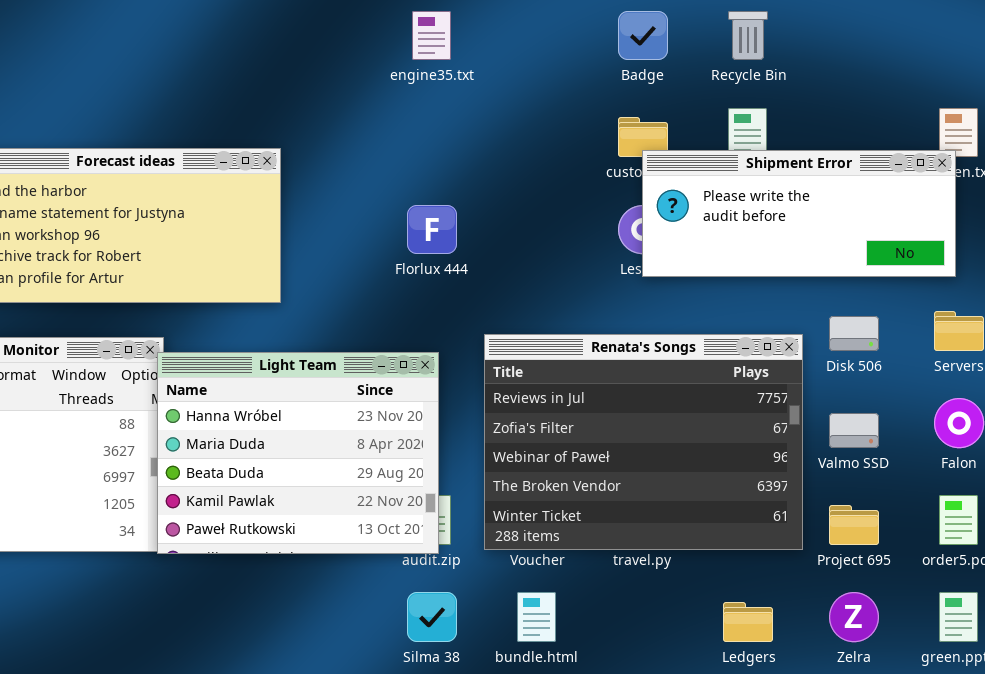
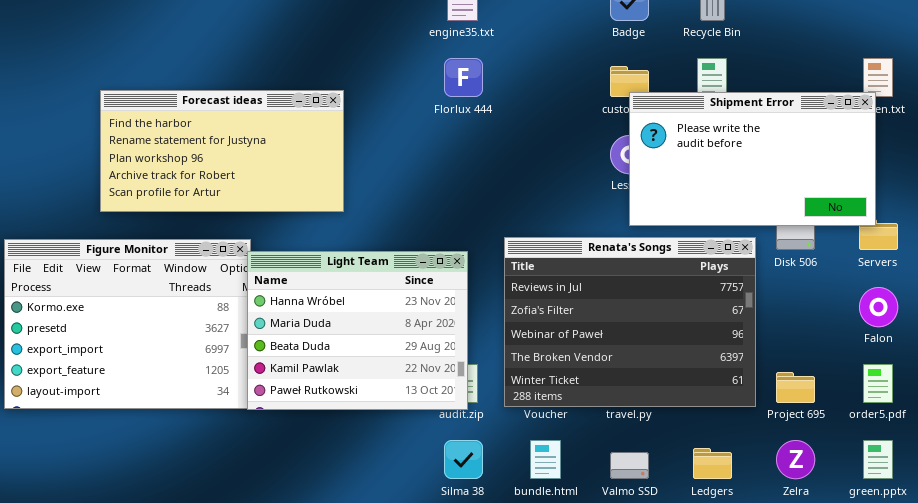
Shipment Error: [642,150,956,277] -> [629,92,876,226], resized
Florlux 444: [407,205,457,254] -> [444,58,483,97], moved
Valmo SSD: [829,413,879,448] -> [610,452,649,479], moved

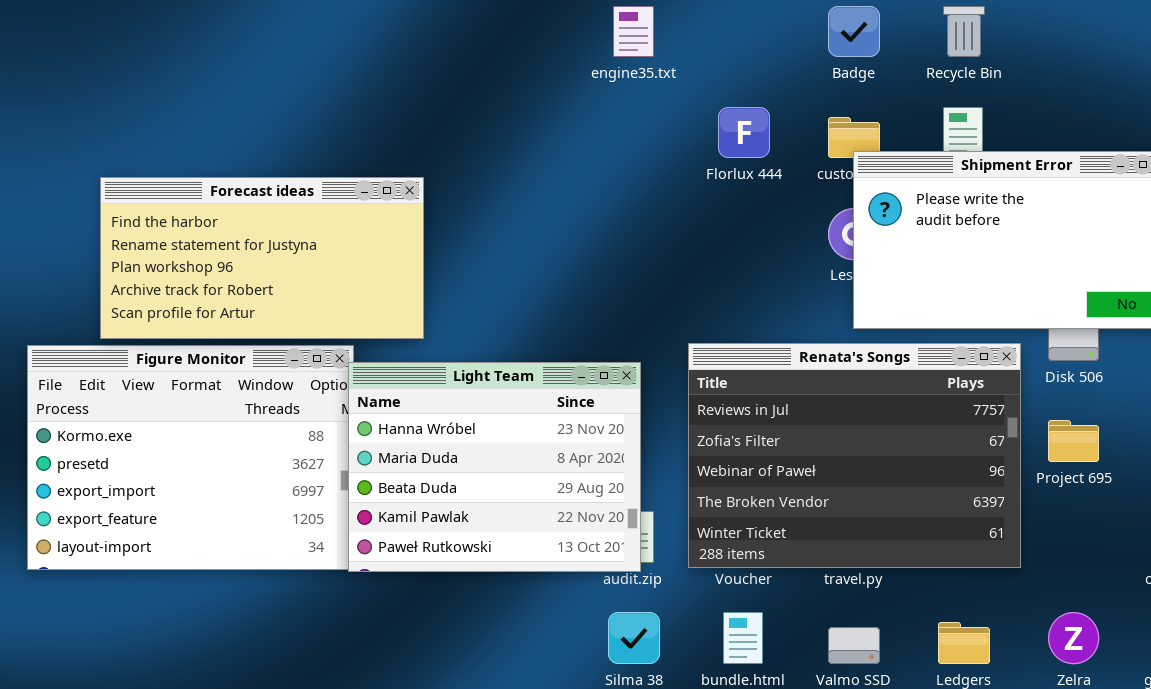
Florlux 444: [444,58,483,97] -> [718,107,770,158], moved
Forecast ideas: [100,90,344,212] -> [100,177,424,339], moved
Project 695: [776,372,815,403] -> [1048,420,1099,462], moved

